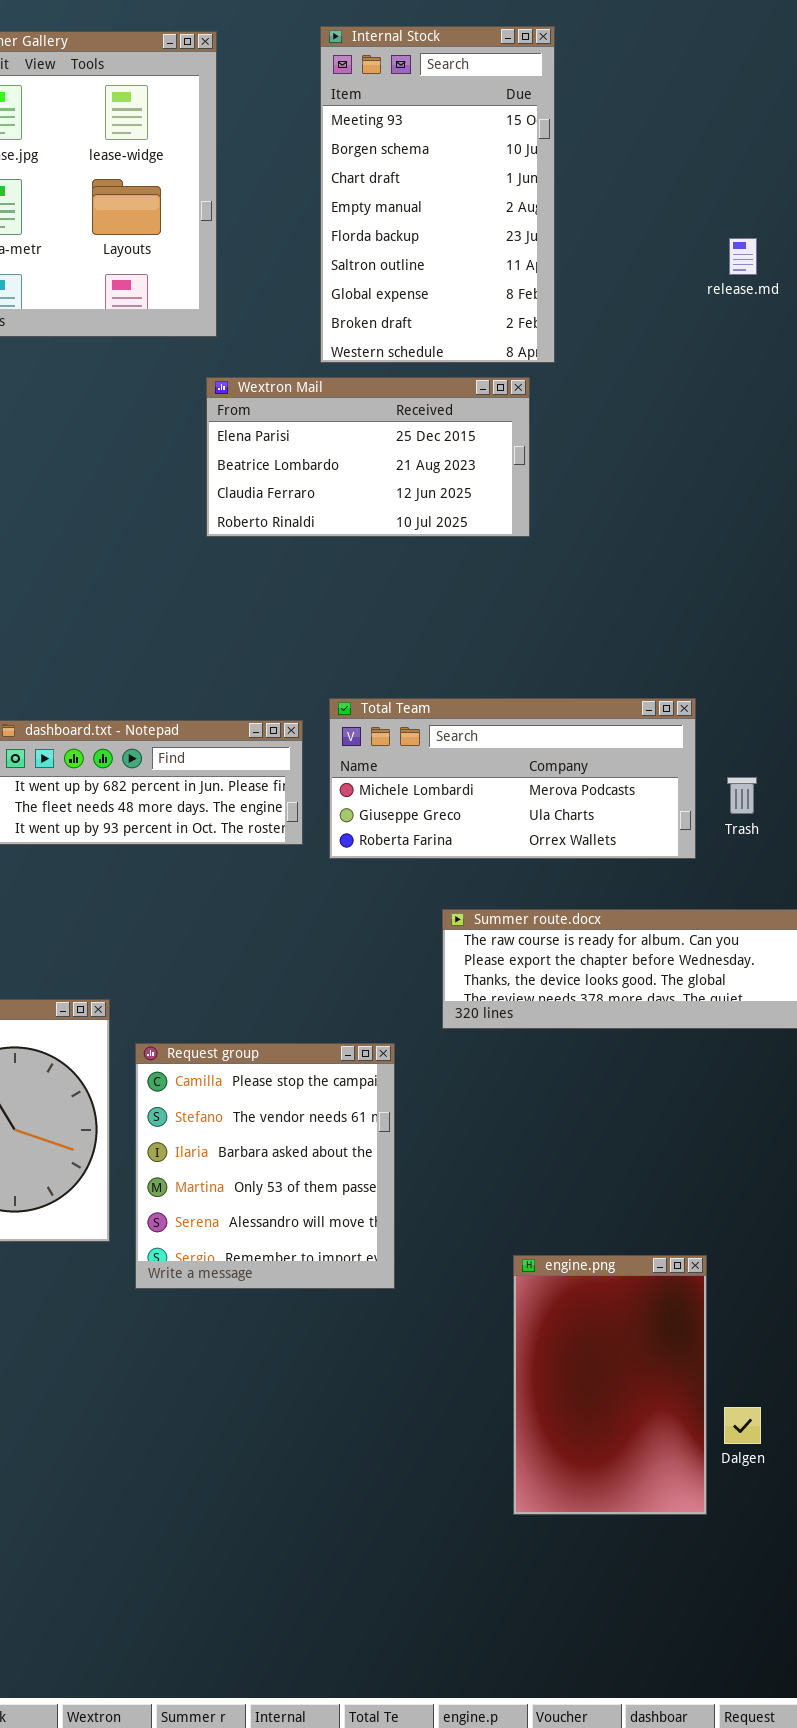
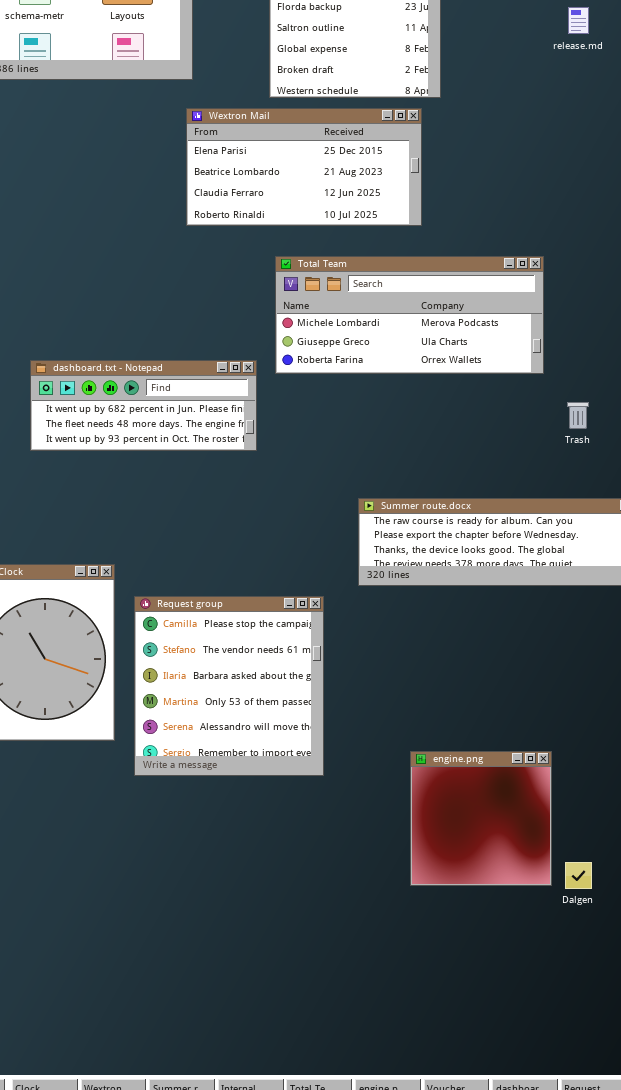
Total Team: [329,698,696,859] -> [275,256,544,374], moved
engine.png: [513,1255,707,1515] -> [410,751,552,886], resized

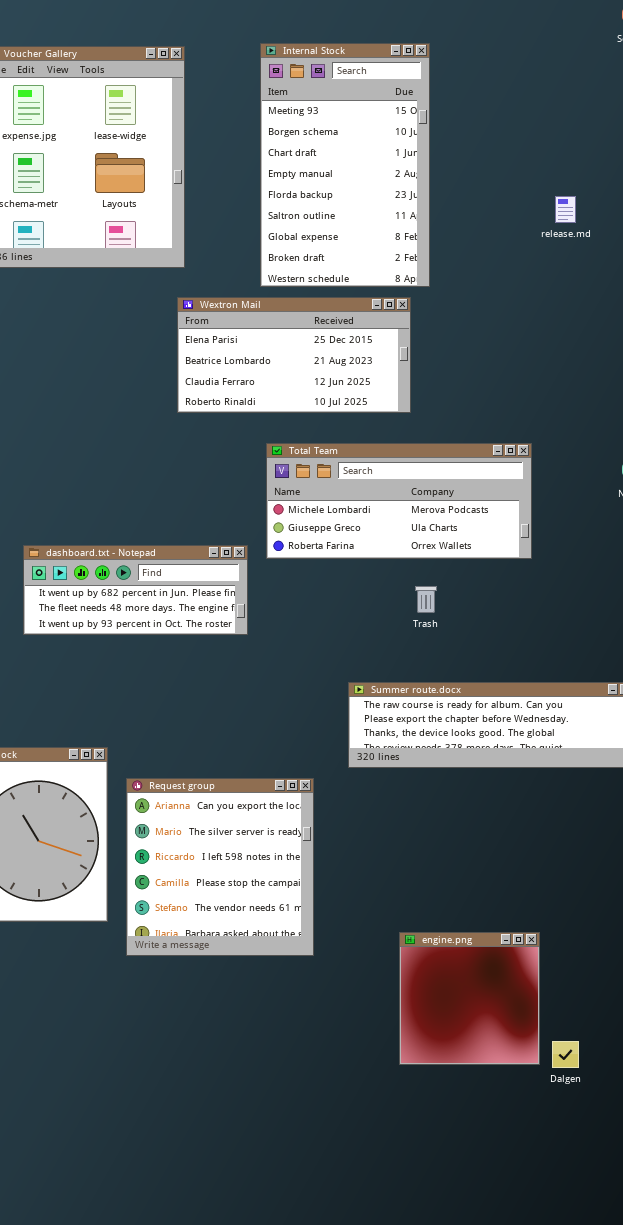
Trash: [567,402,589,429] -> [415,586,437,613], moved
Request group: [134,596,324,776] -> [126,778,314,956], scrolled up 3 rows

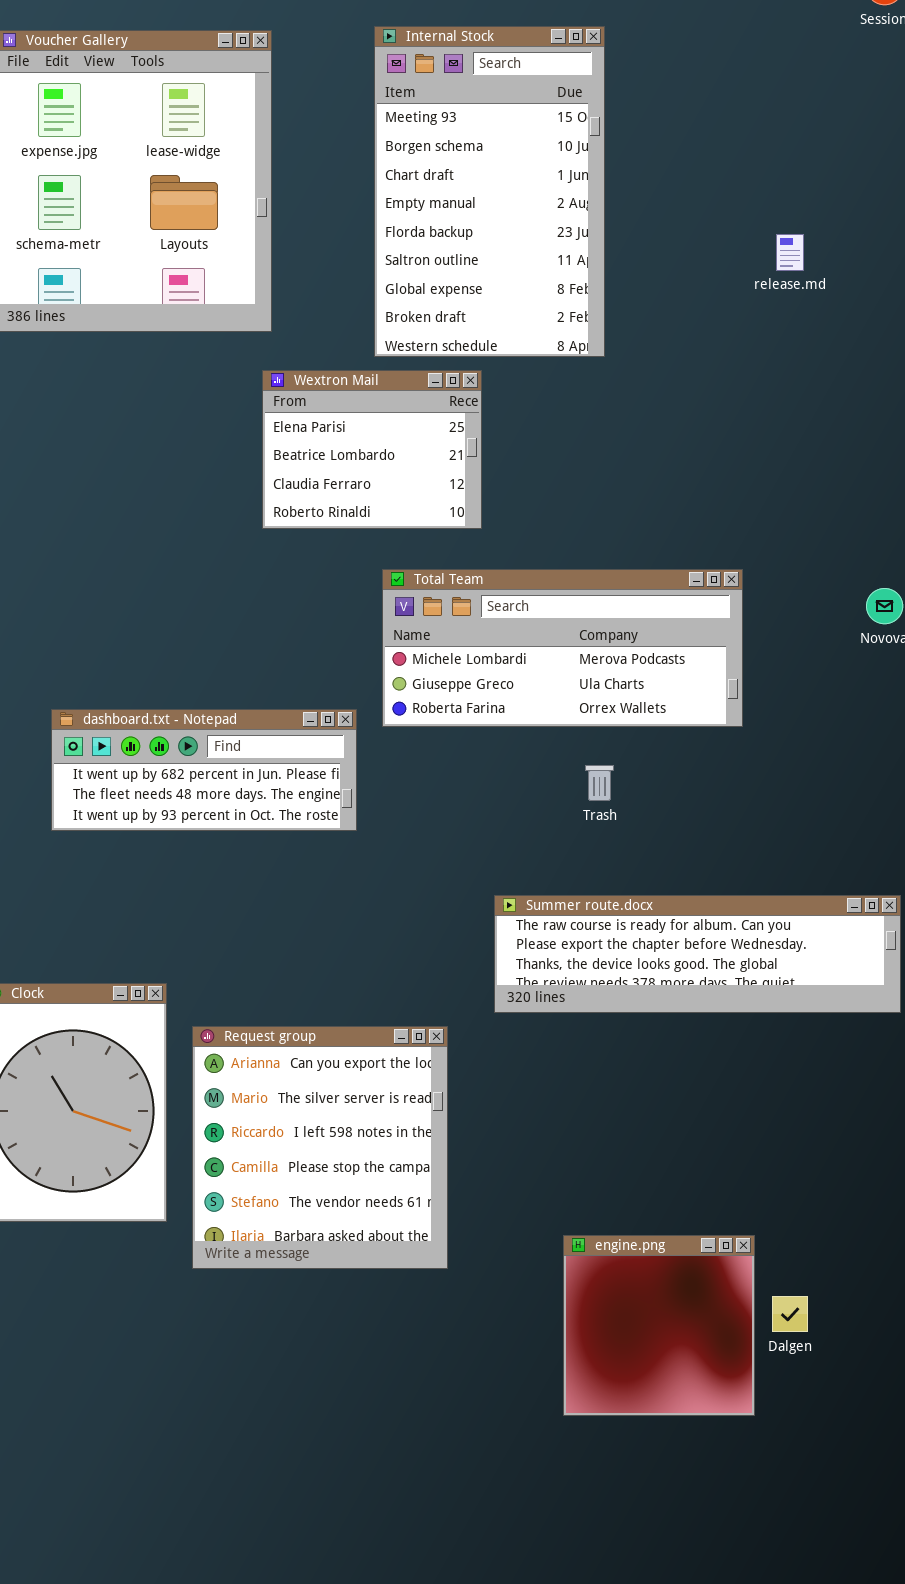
Wextron Mail: [177,297,411,413] -> [262,370,482,529], resized
Dalgen: [552,1041,579,1068] -> [772,1296,808,1332], moved

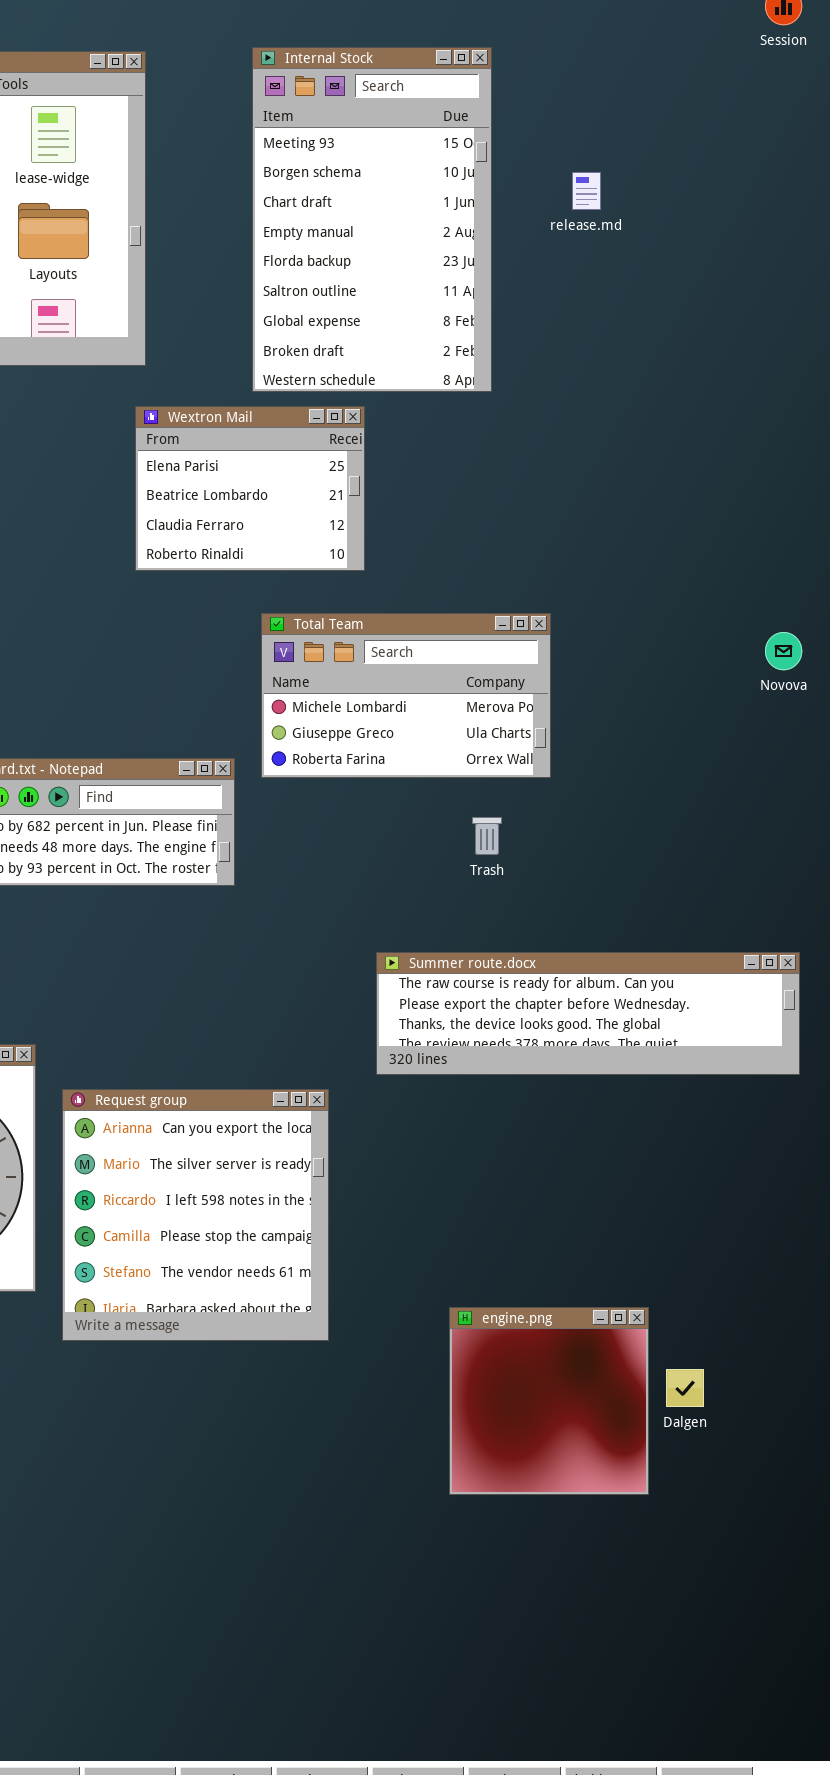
release.md: [776,234,804,271] -> [572,172,601,210], moved
Total Team: [382,569,743,727] -> [261,613,551,778], resized

